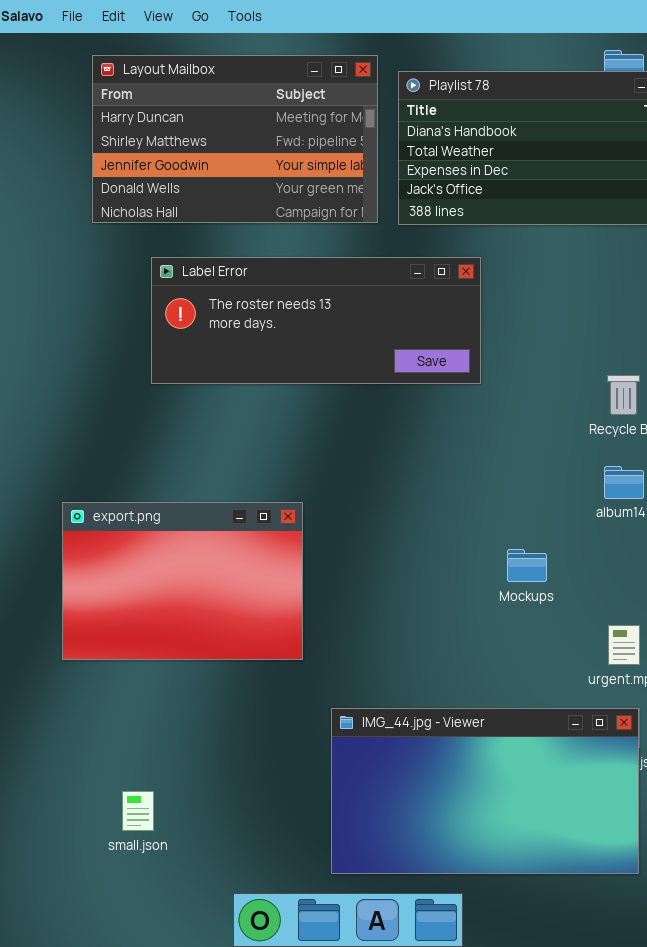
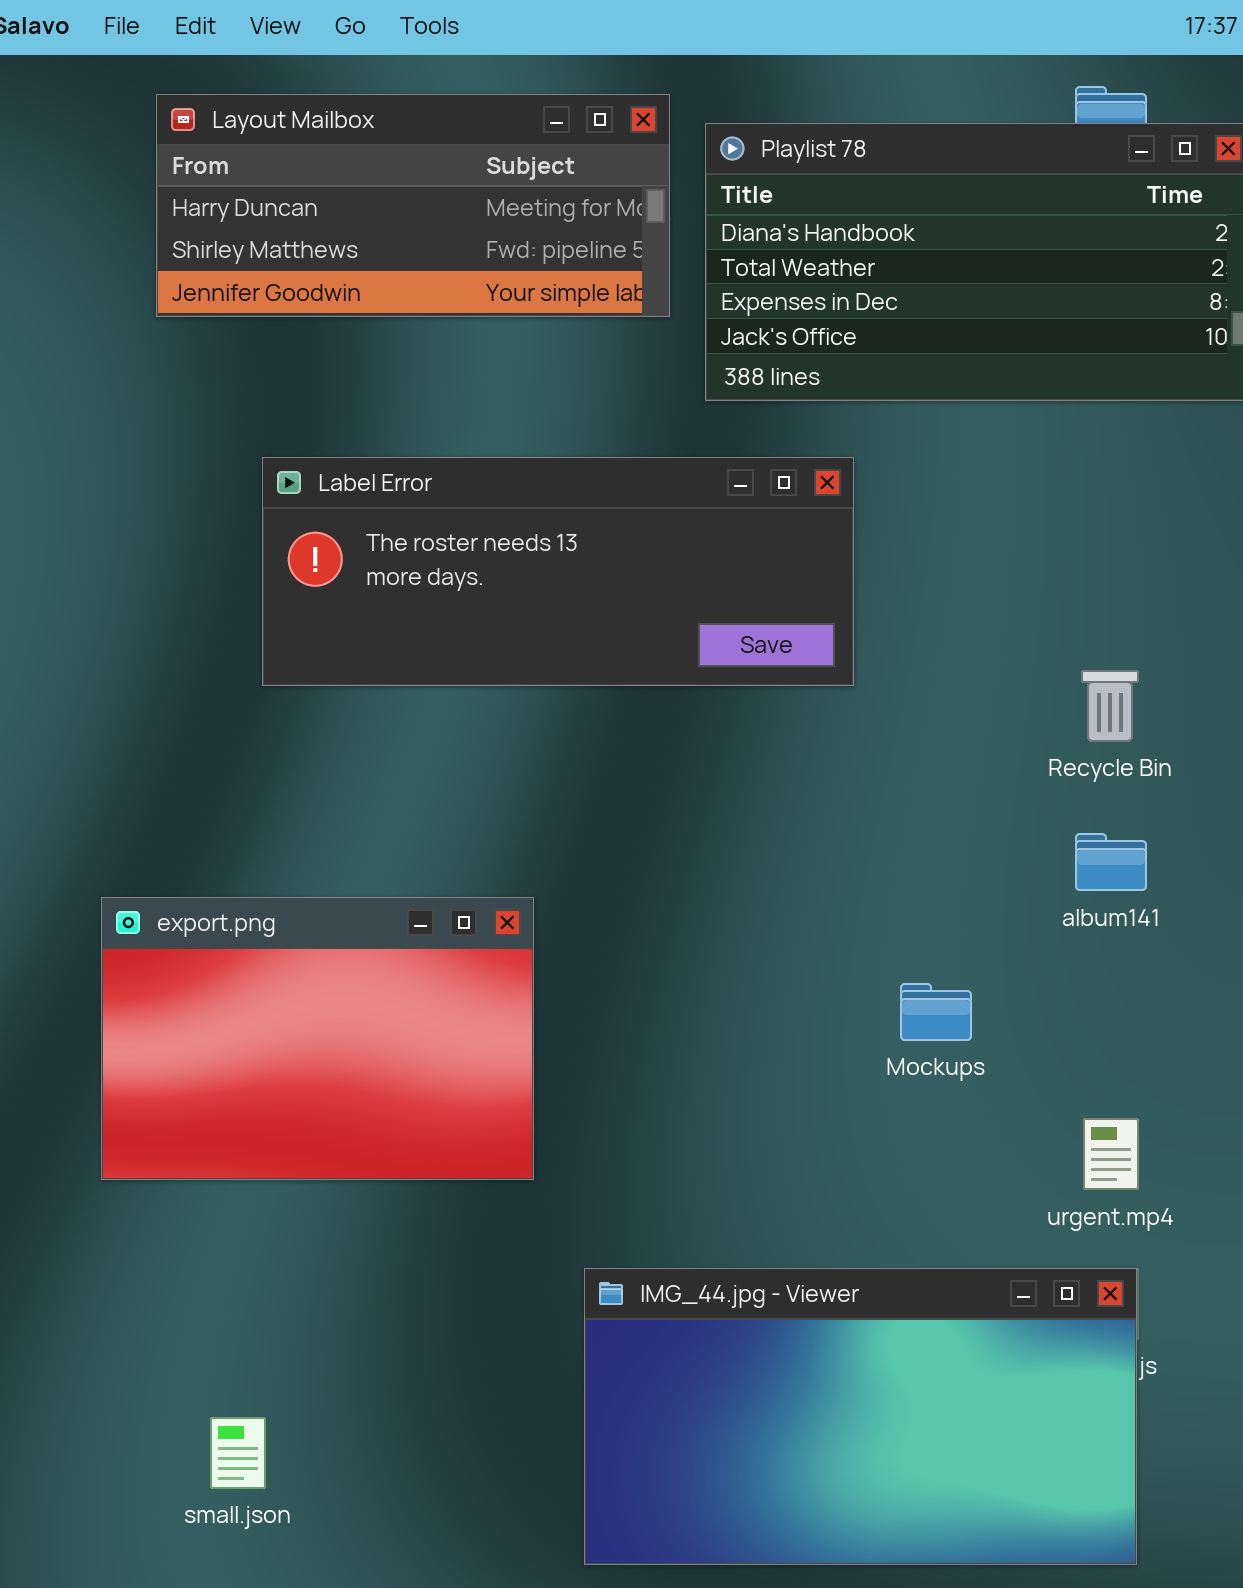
Layout Mailbox: [92,55,378,223] -> [156,94,670,317], resized

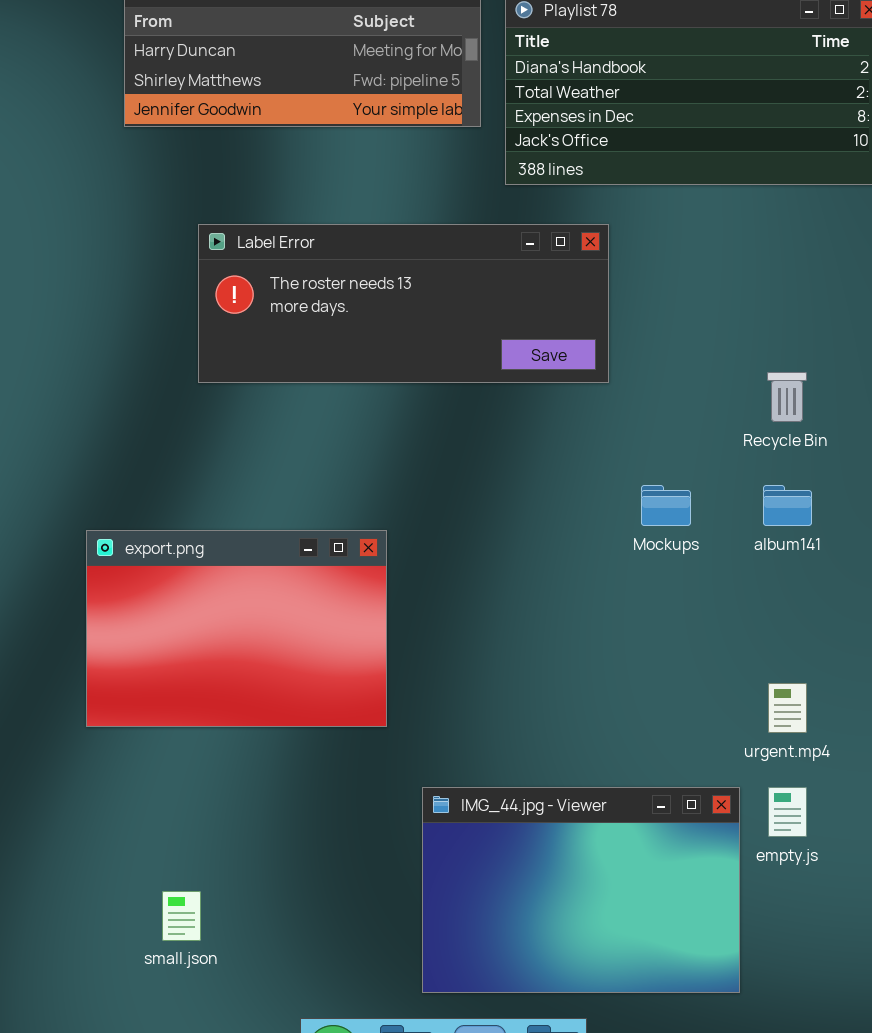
Mockups: [900,983,972,1041] -> [641,485,691,526], moved
IMG_44.jpg - Viewer: [584,1268,1137,1565] -> [422,787,740,993], resized

